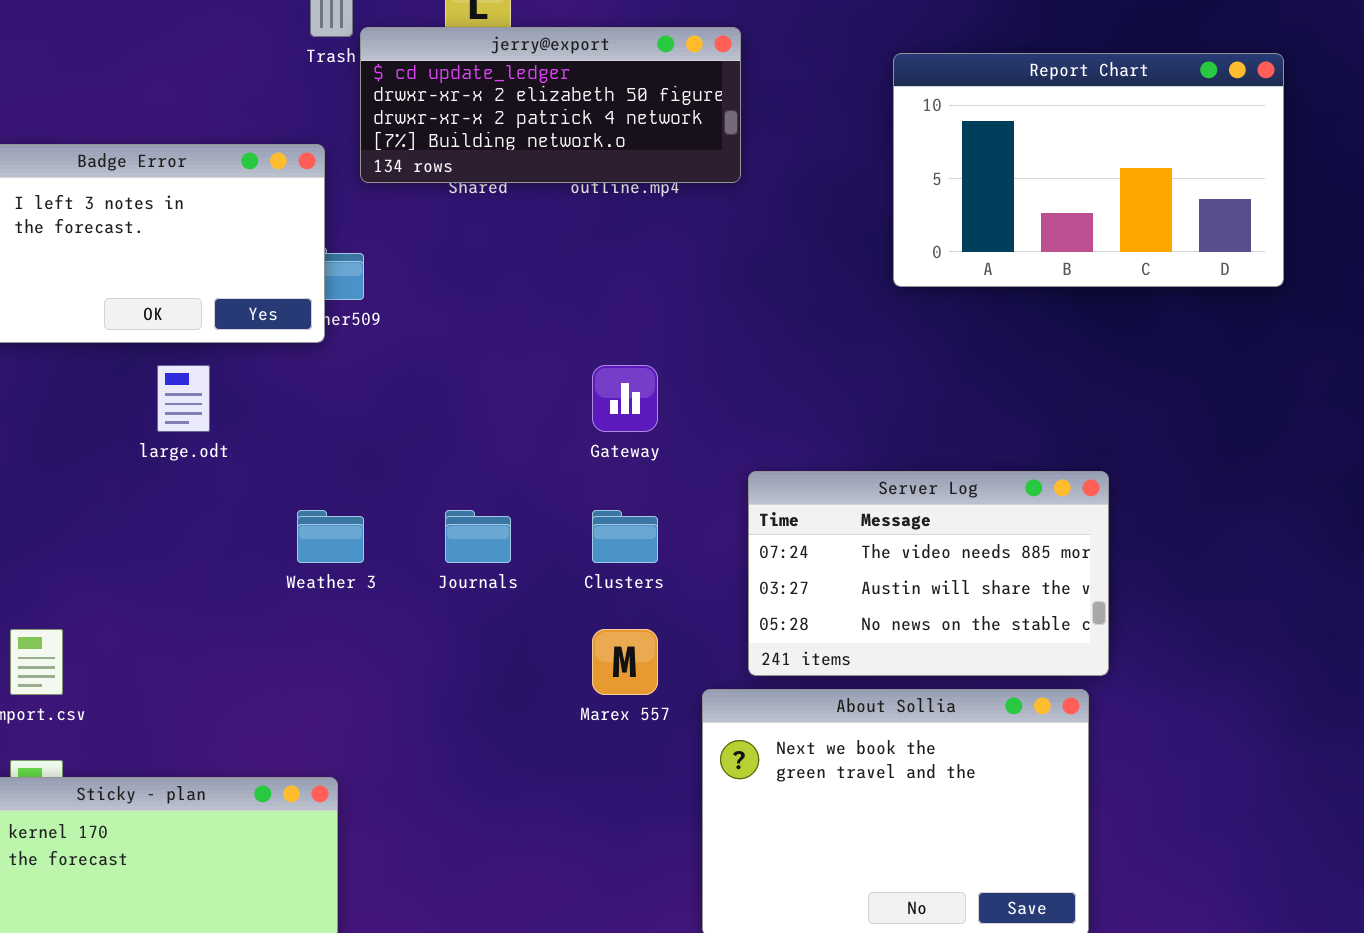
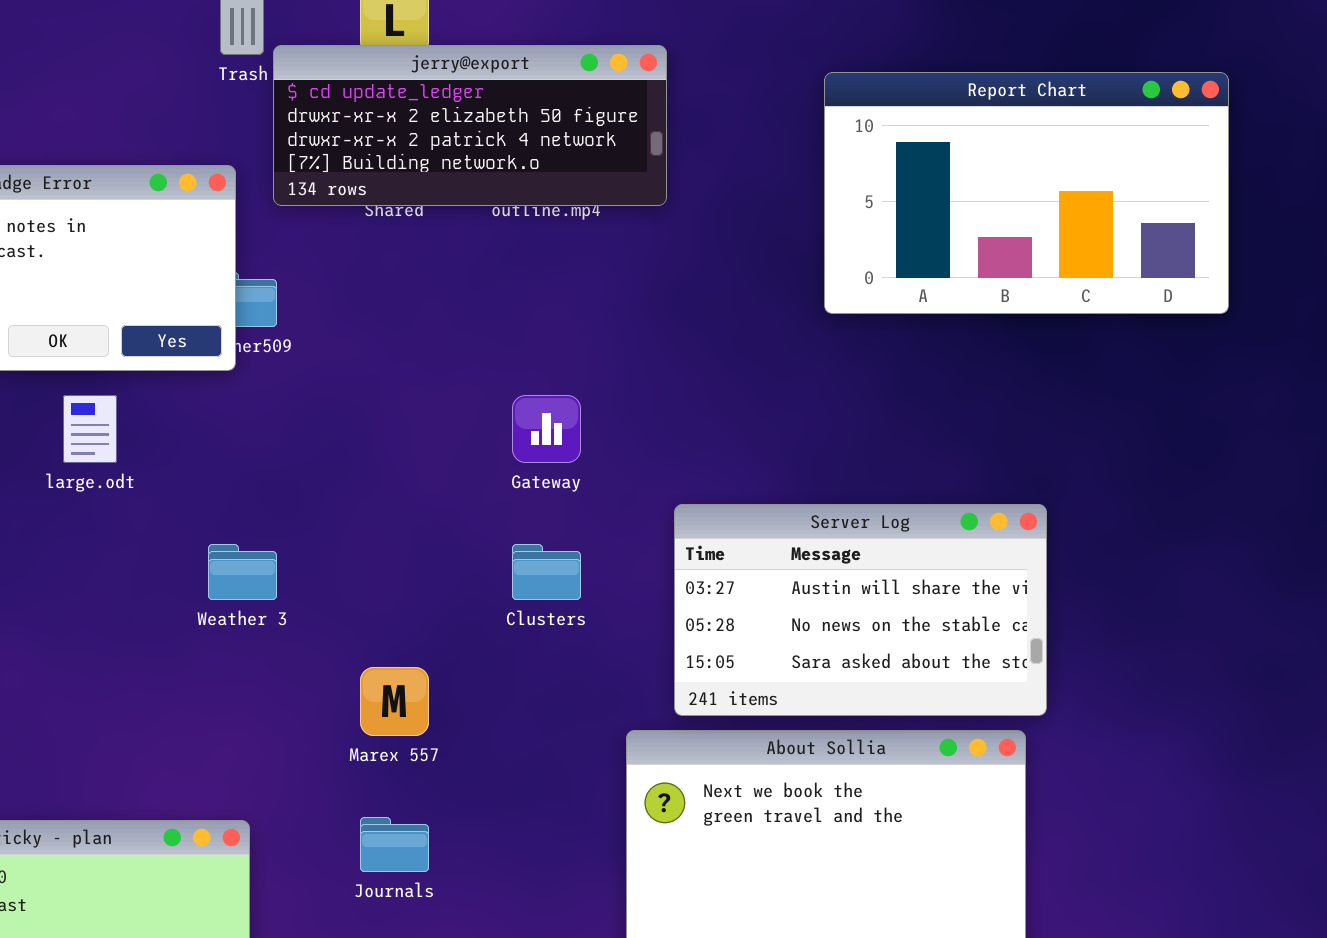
Server Log: [748,471,1109,676] -> [674,504,1047,716], scrolled down 1 row
Journals: [445,510,511,563] -> [360,817,429,872], moved
Marex 557: [592,629,658,695] -> [360,667,429,736], moved

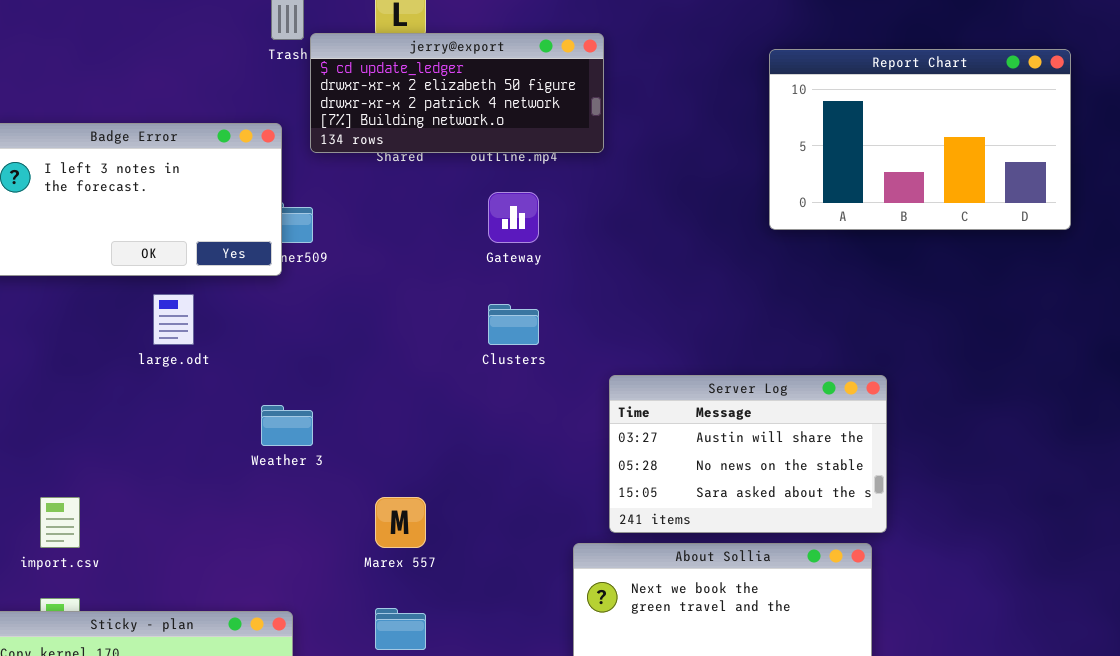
Report Chart: [824,72,1229,314] -> [769,49,1071,230], moved
Gateway: [512,395,581,463] -> [488,192,539,243], moved
Clusters: [512,544,581,600] -> [488,304,539,345], moved

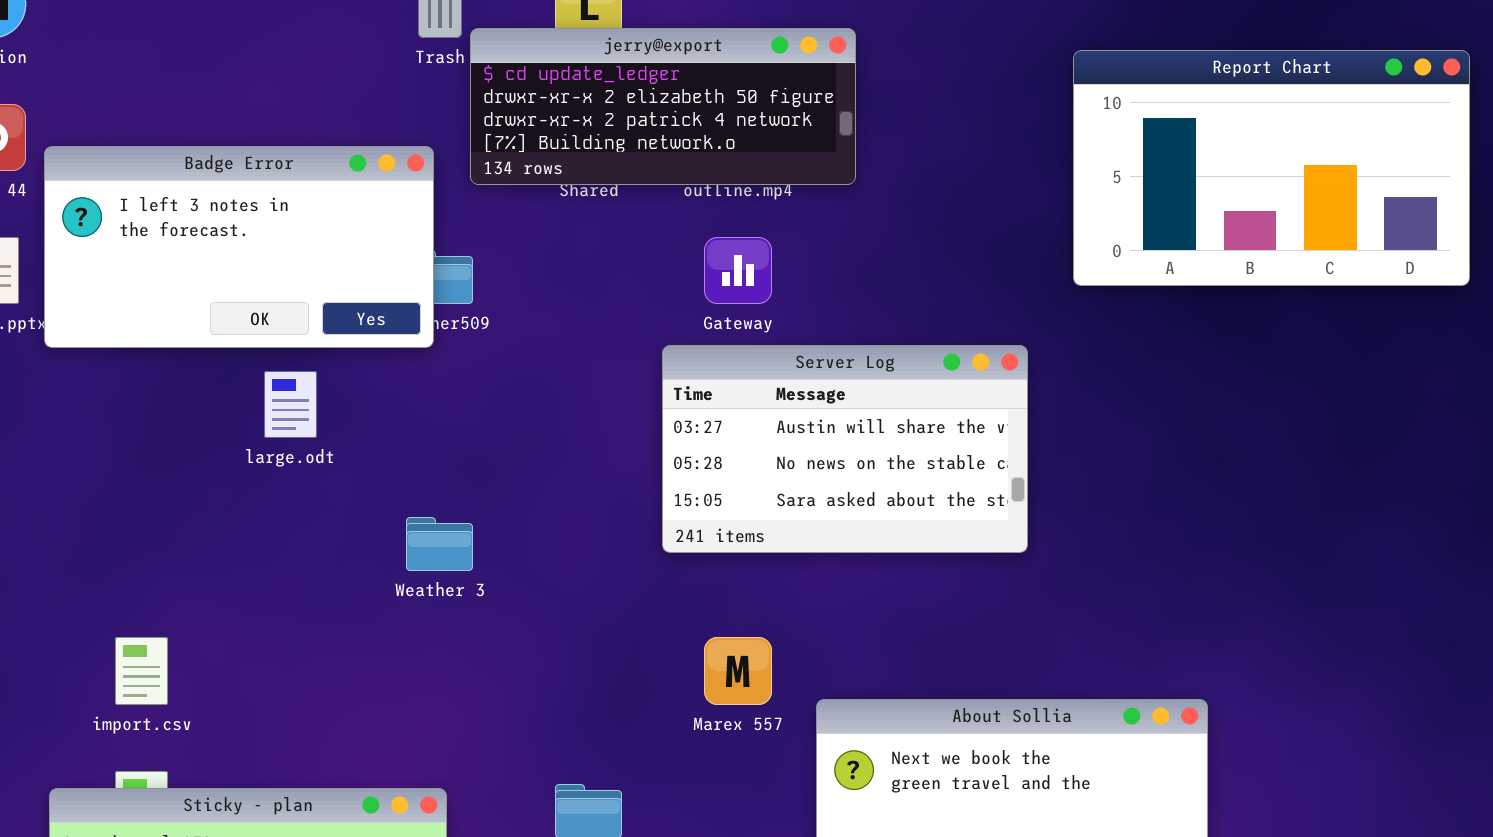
Server Log: [609,375,887,533] -> [662,345,1028,553], moved
Marex 557: [375,497,426,548] -> [704,637,772,705], moved

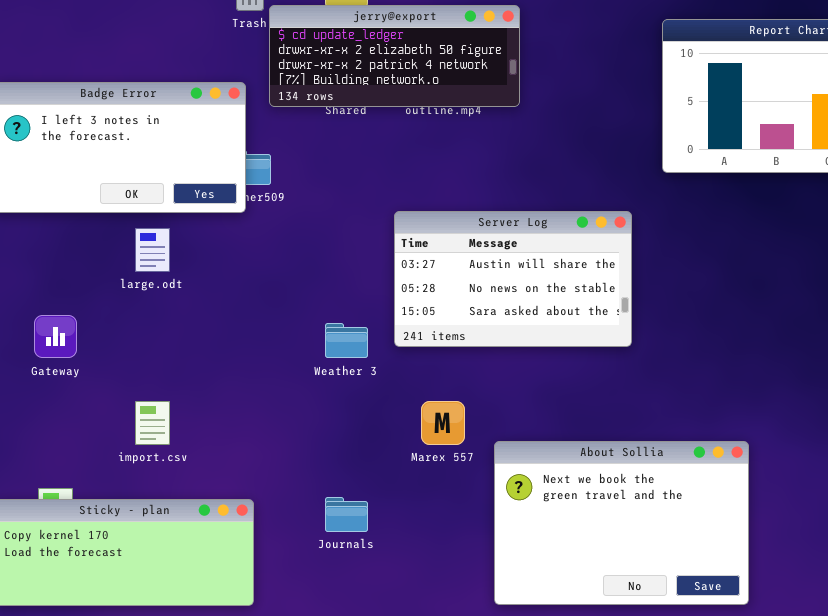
Gateway: [704,237,772,304] -> [34,315,77,358], moved
Weather 3: [406,517,473,571] -> [325,323,368,358], moved
import.csv: [115,637,168,705] -> [135,401,170,445], moved

